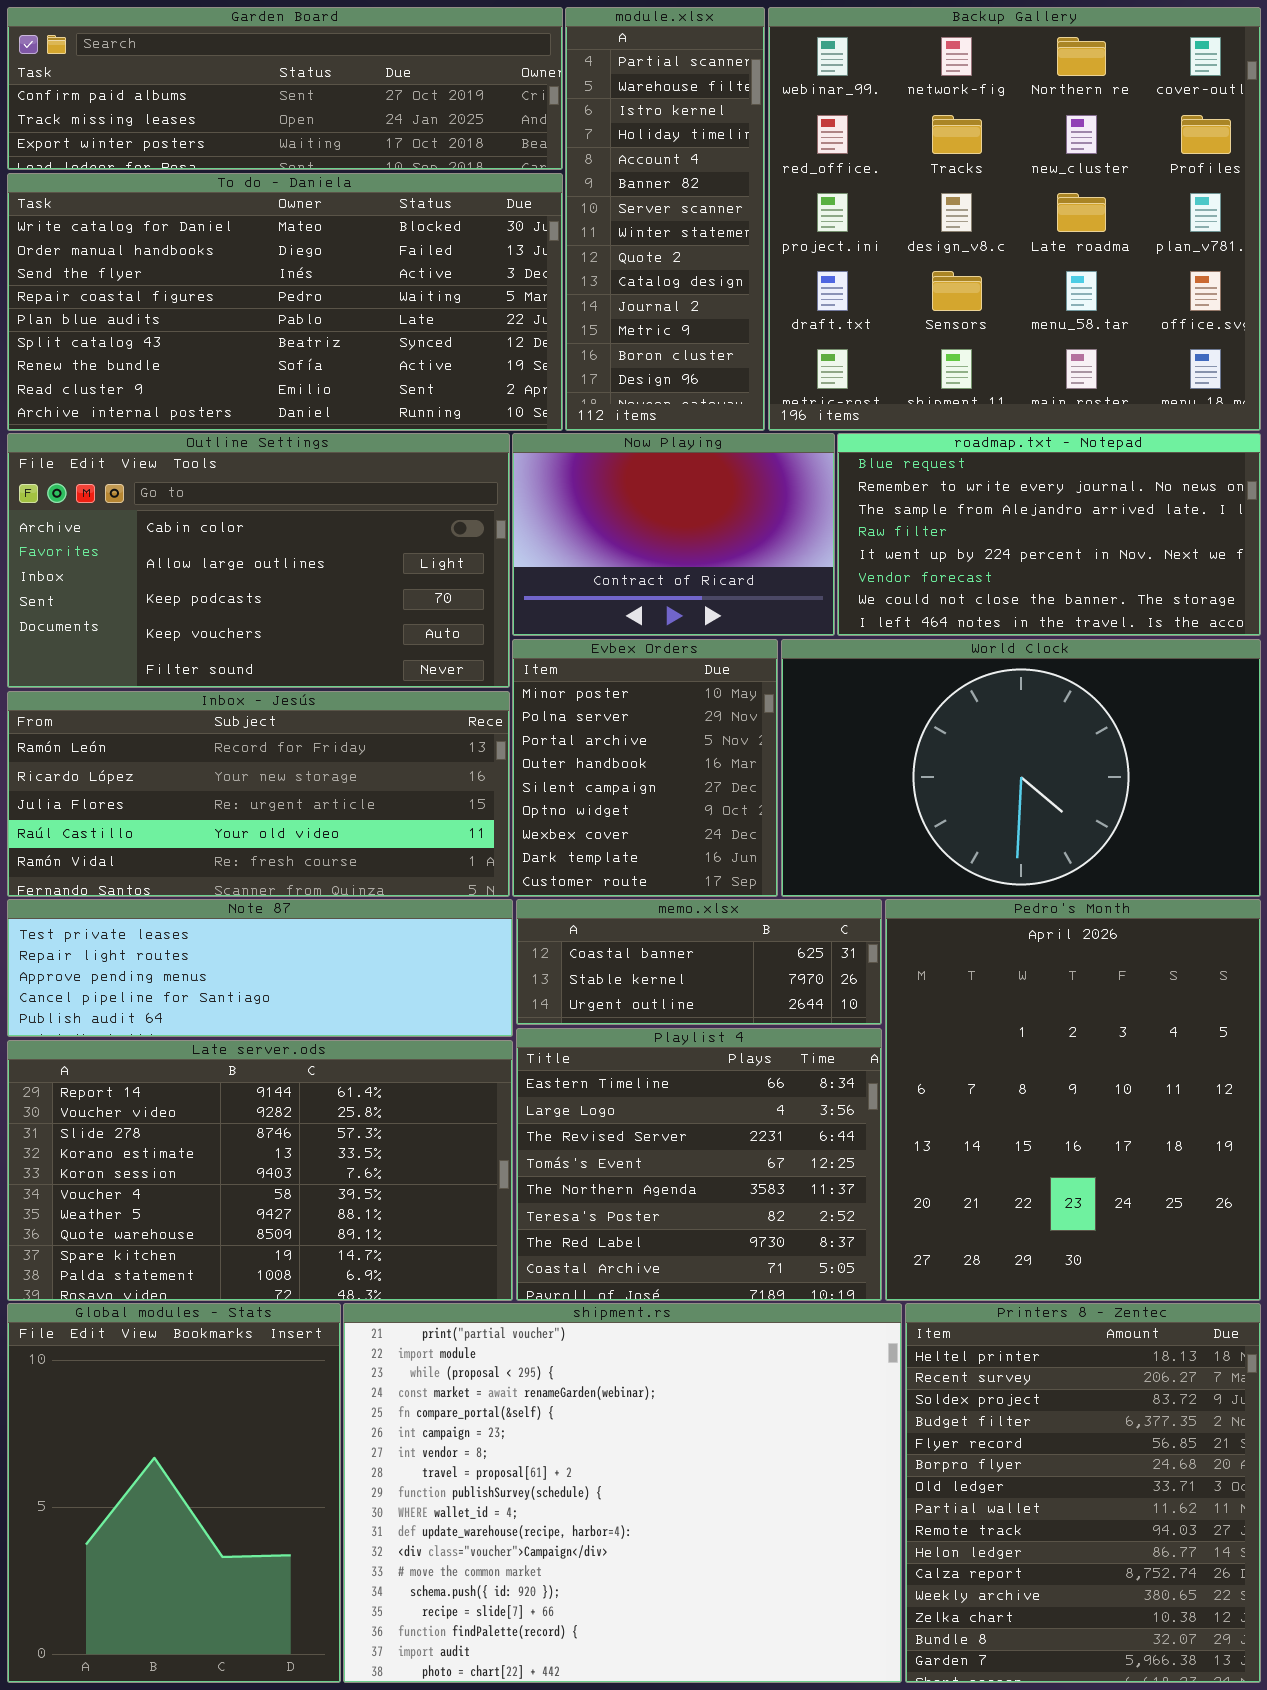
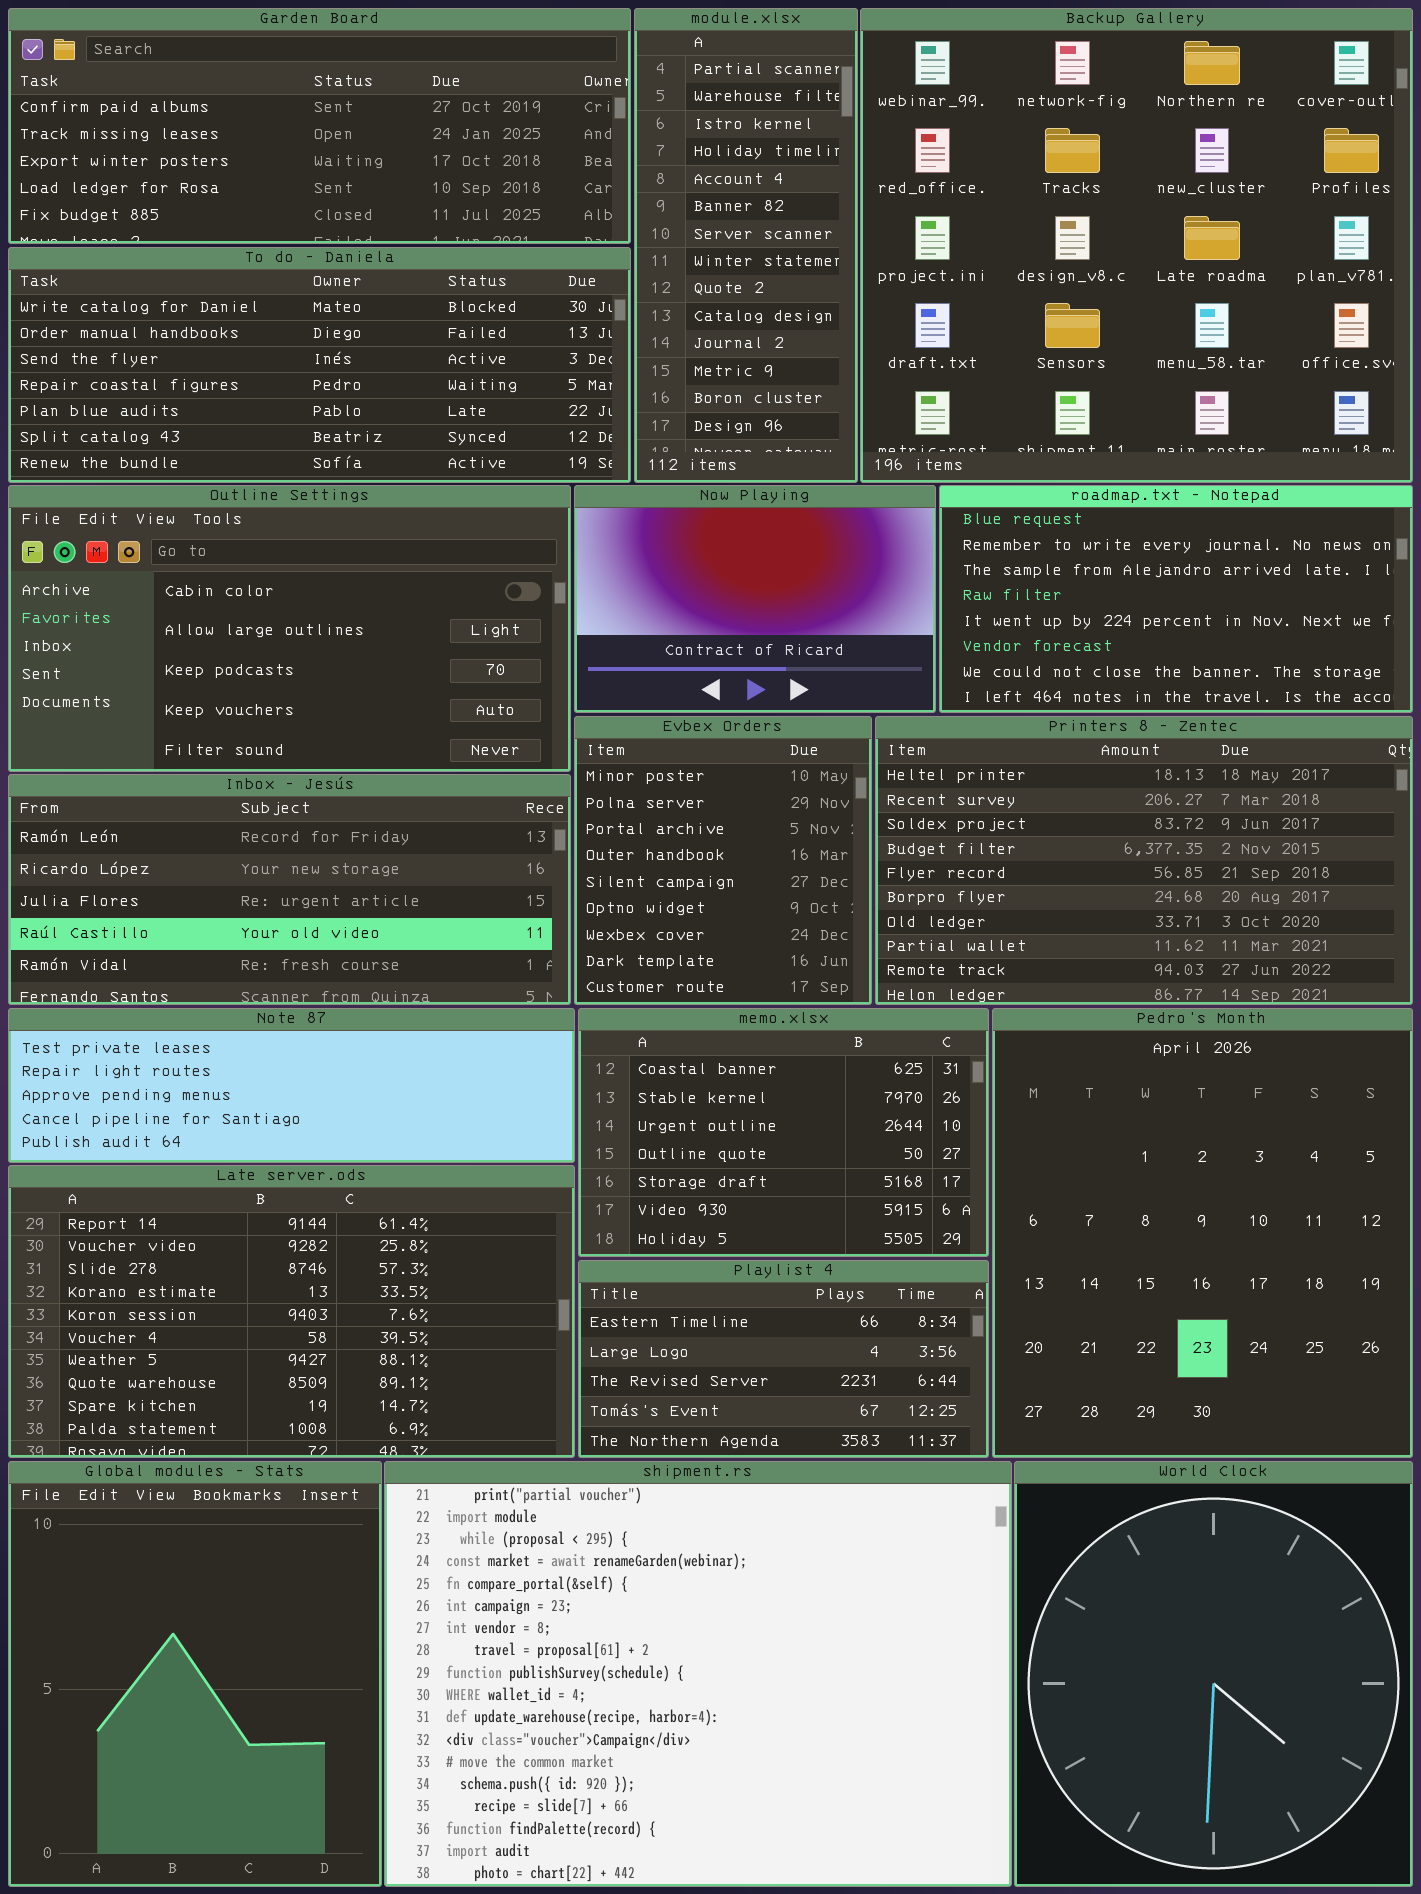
Garden Board: [7,7,563,170] -> [8,8,631,244], resized
To do - Daniela: [7,173,563,431] -> [8,247,631,483], resized
World Clock: [781,639,1261,897] -> [1014,1461,1413,1887], moved, resized
memo.xlsx: [516,899,882,1025] -> [578,1008,989,1257], resized
Playlist 4: [516,1028,882,1301] -> [578,1260,989,1458], resized
Printers 8 - Zentec: [905,1303,1261,1683] -> [875,716,1413,1005], moved, resized

